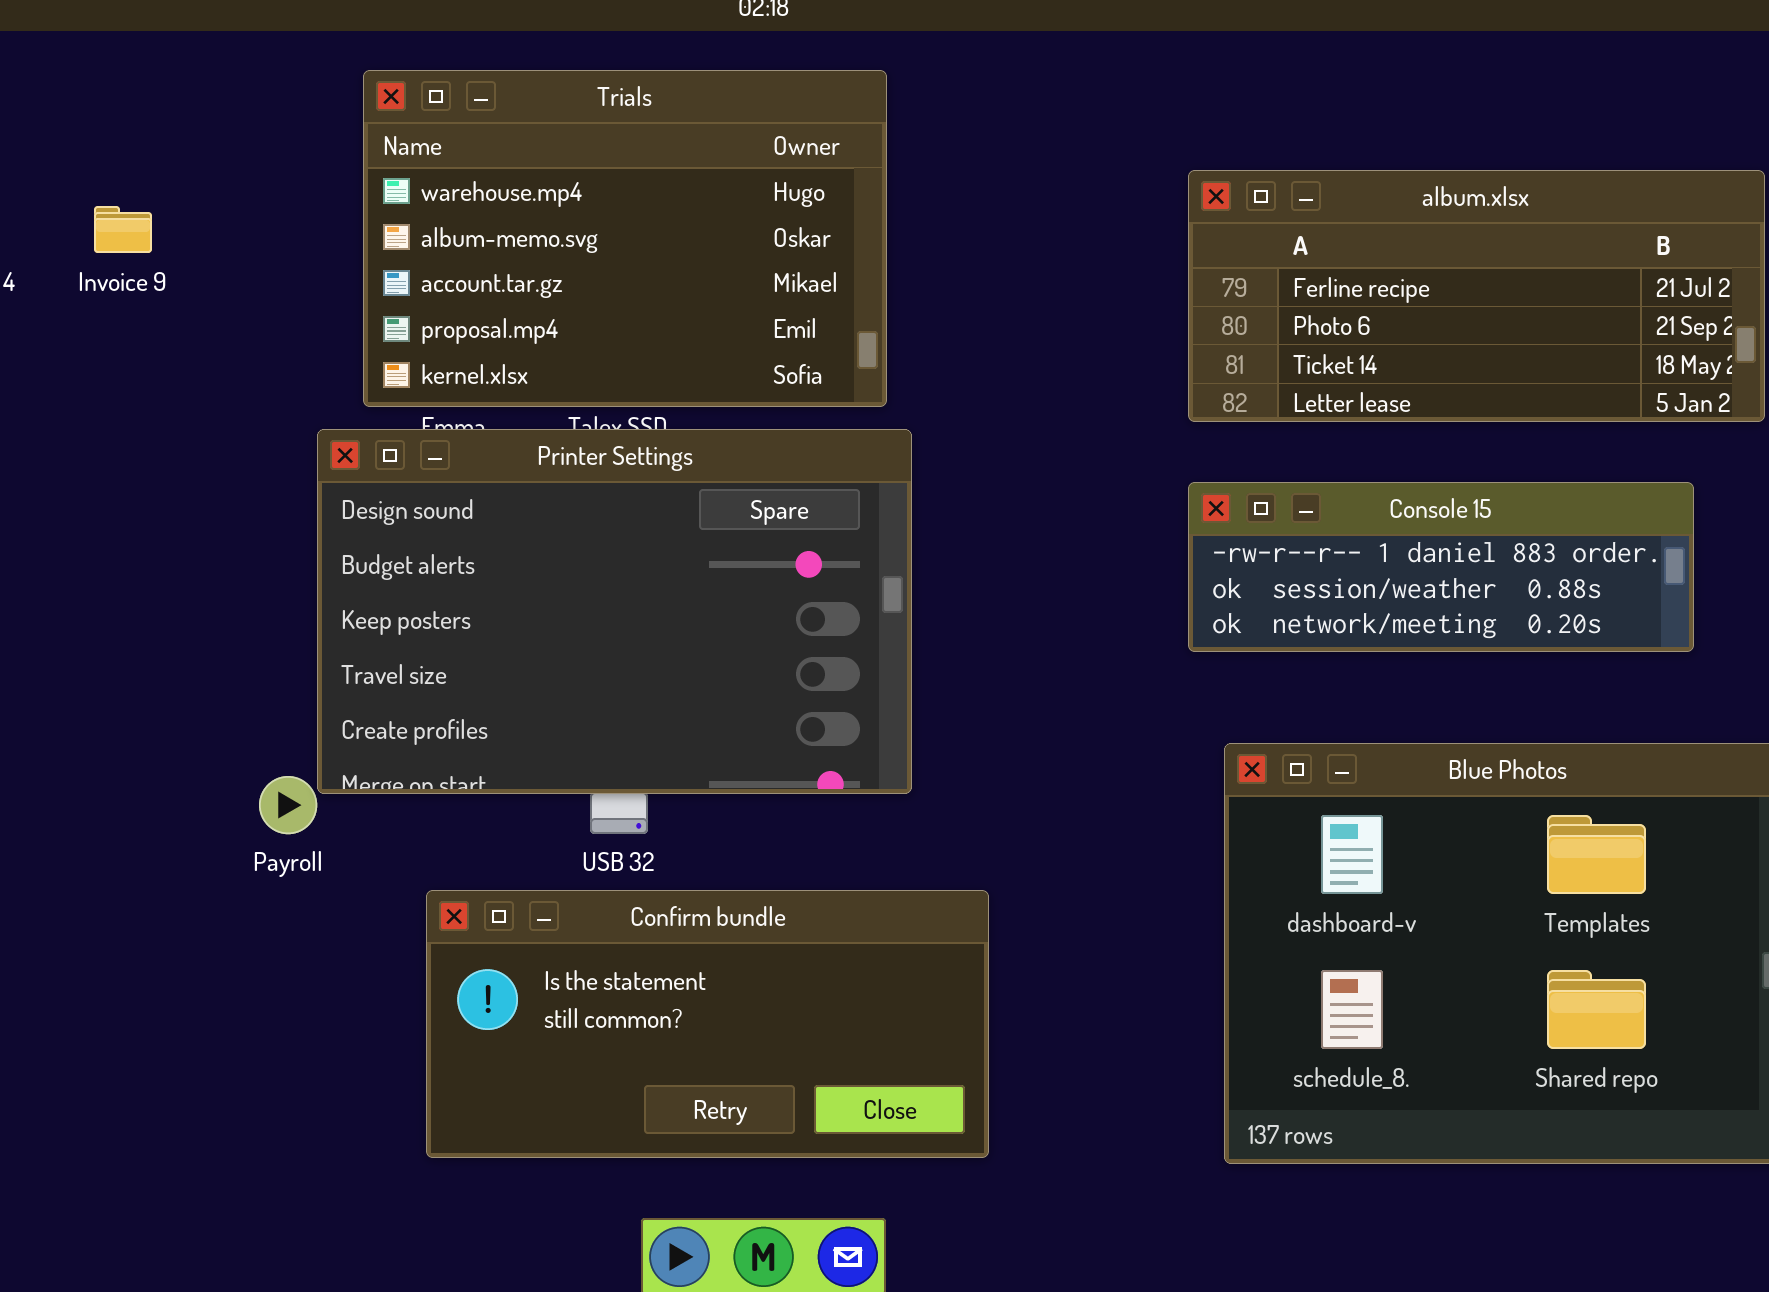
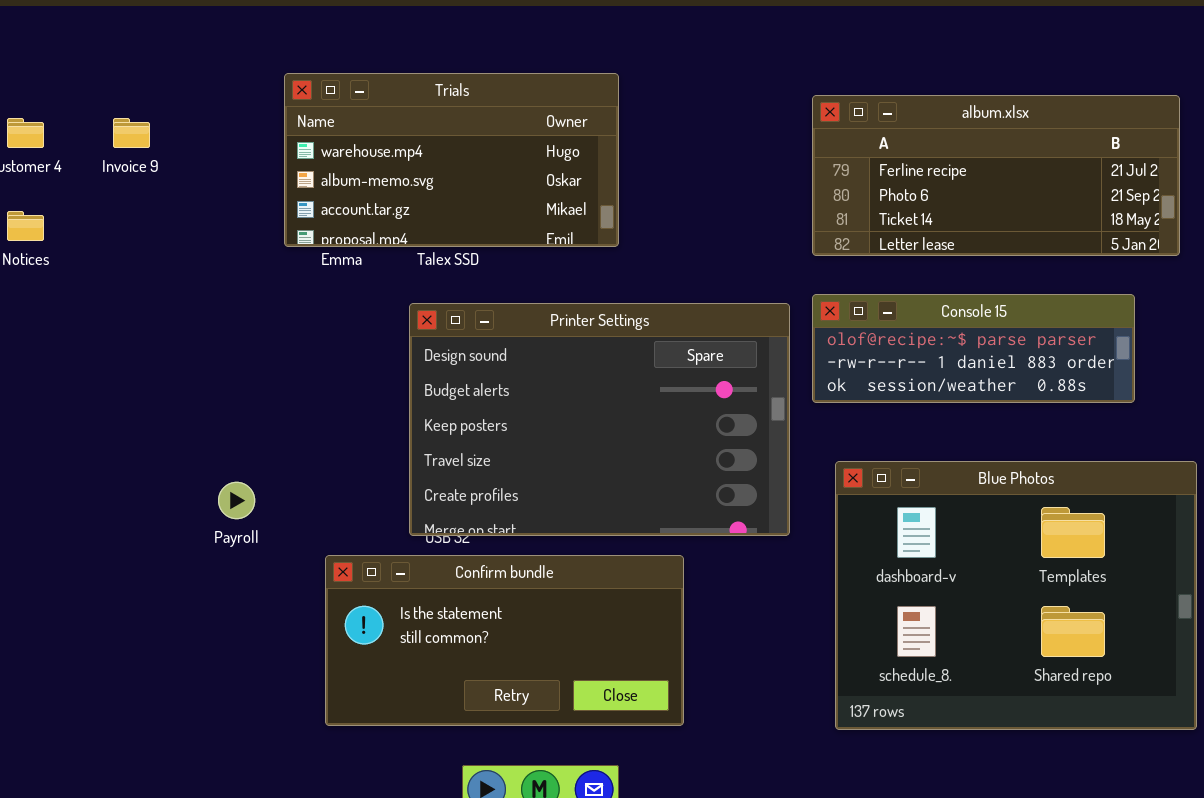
Trials: [363,70,887,407] -> [284,73,619,247], resized
Printer Settings: [317,429,912,794] -> [409,303,790,536], moved
Console 15: [1188,482,1694,652] -> [812,294,1135,403], scrolled up 1 row

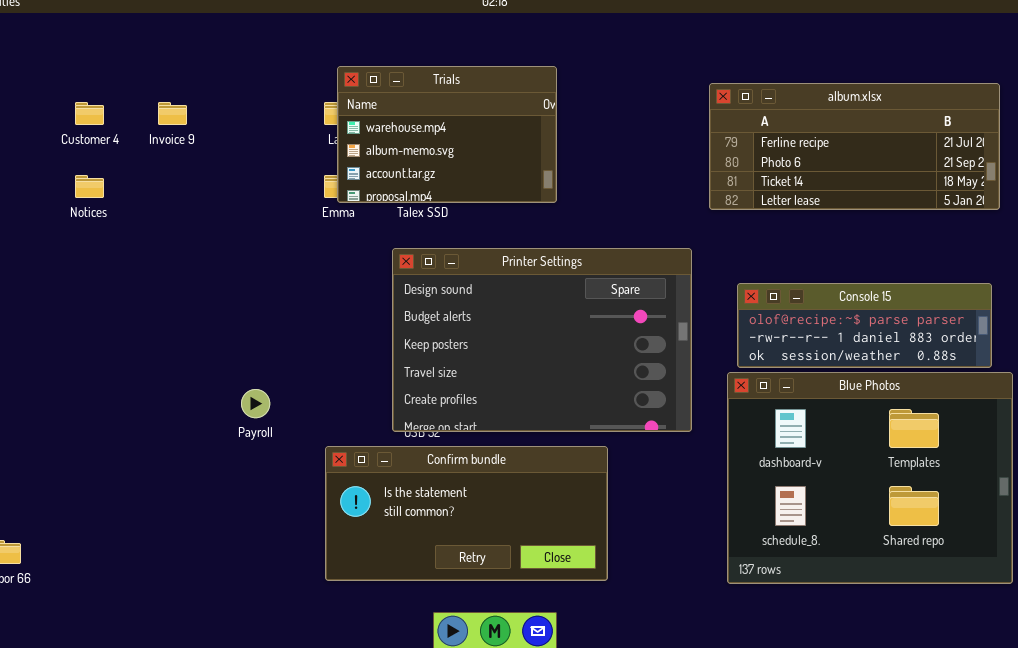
Trials: [284,73,619,247] -> [337,66,557,203], resized
Console 15: [812,294,1135,403] -> [737,283,992,368], moved

